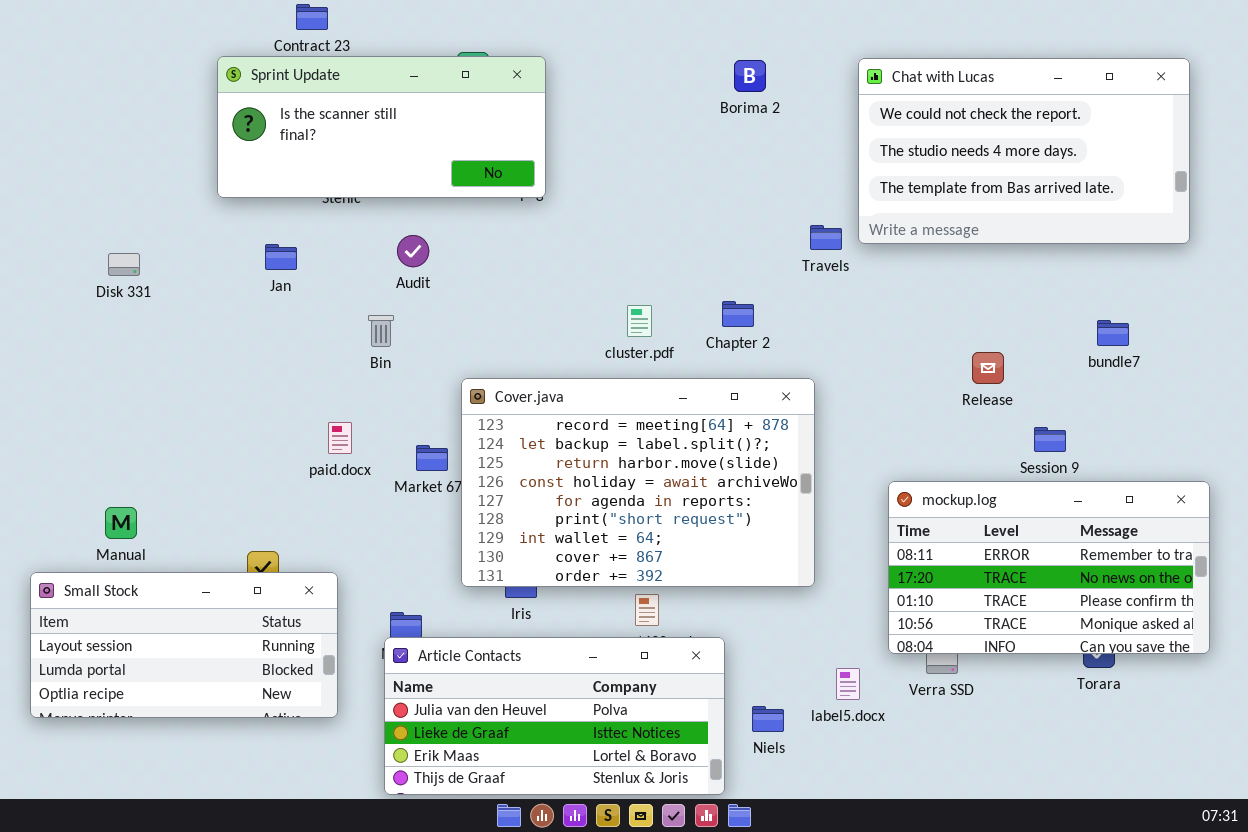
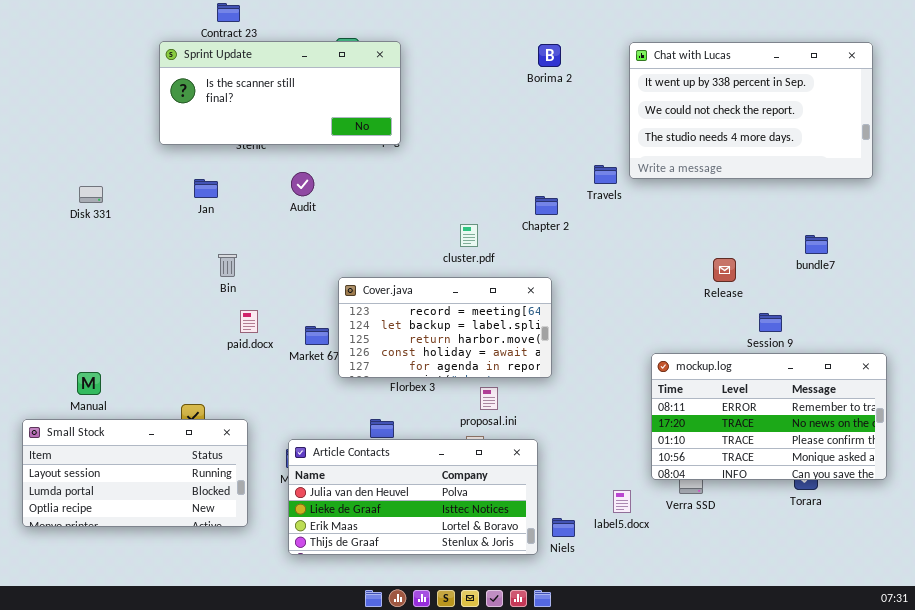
Chat with Lucas: [858,58,1190,244] -> [629,42,873,179], scrolled up 1 row
Chapter 2: [722,301,754,327] -> [535,196,558,215], moved
Bin: [368,315,394,347] -> [218,254,237,277], moved
Cover.java: [461,378,815,587] -> [338,277,552,378], resized
Article Contacts: [384,637,725,795] -> [288,439,538,555], moved

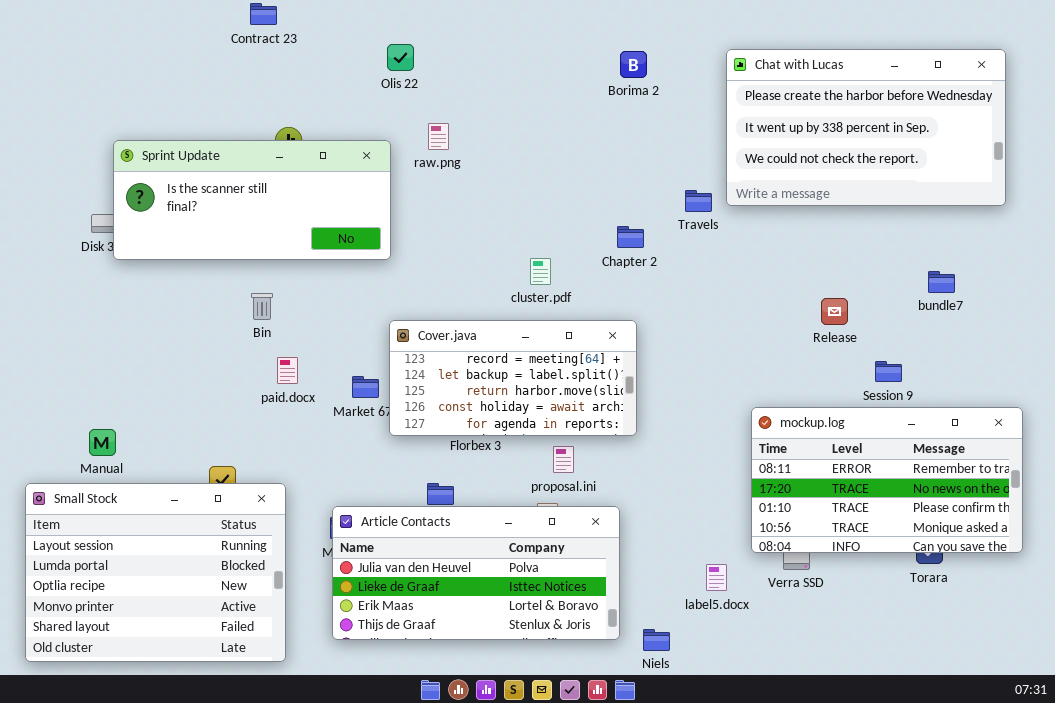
Sprint Update: [159,41,401,145] -> [113,140,391,260], moved
Chat with Lucas: [629,42,873,179] -> [726,49,1006,206], scrolled up 1 row
Small Stock: [22,419,248,527] -> [25,483,286,662], resized
Niels: [552,518,575,537] -> [643,629,670,651], moved

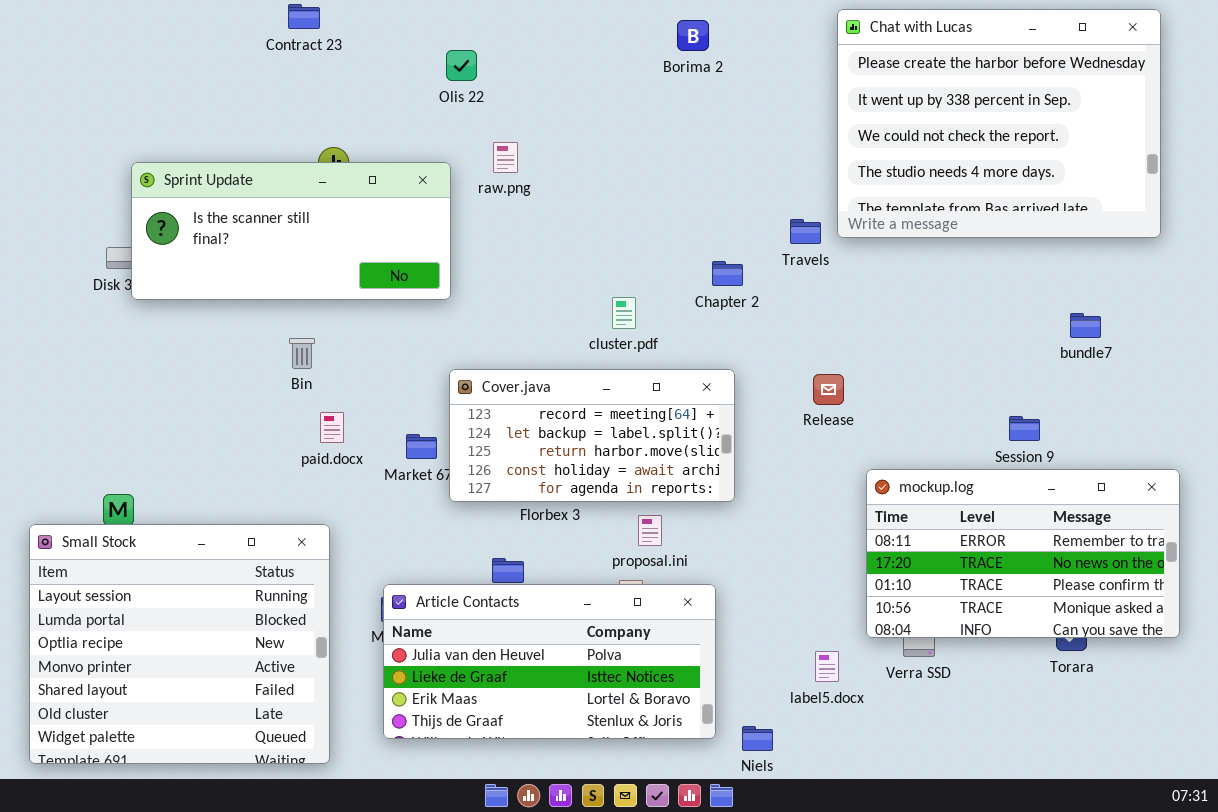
Chat with Lucas: [726,49,1006,206] -> [837,9,1161,238], resized
Borima 2: [620,51,647,78] -> [677,20,709,51], moved
Release: [821,298,848,325] -> [813,374,844,405], moved
Small Stock: [25,483,286,662] -> [29,524,330,764], resized

